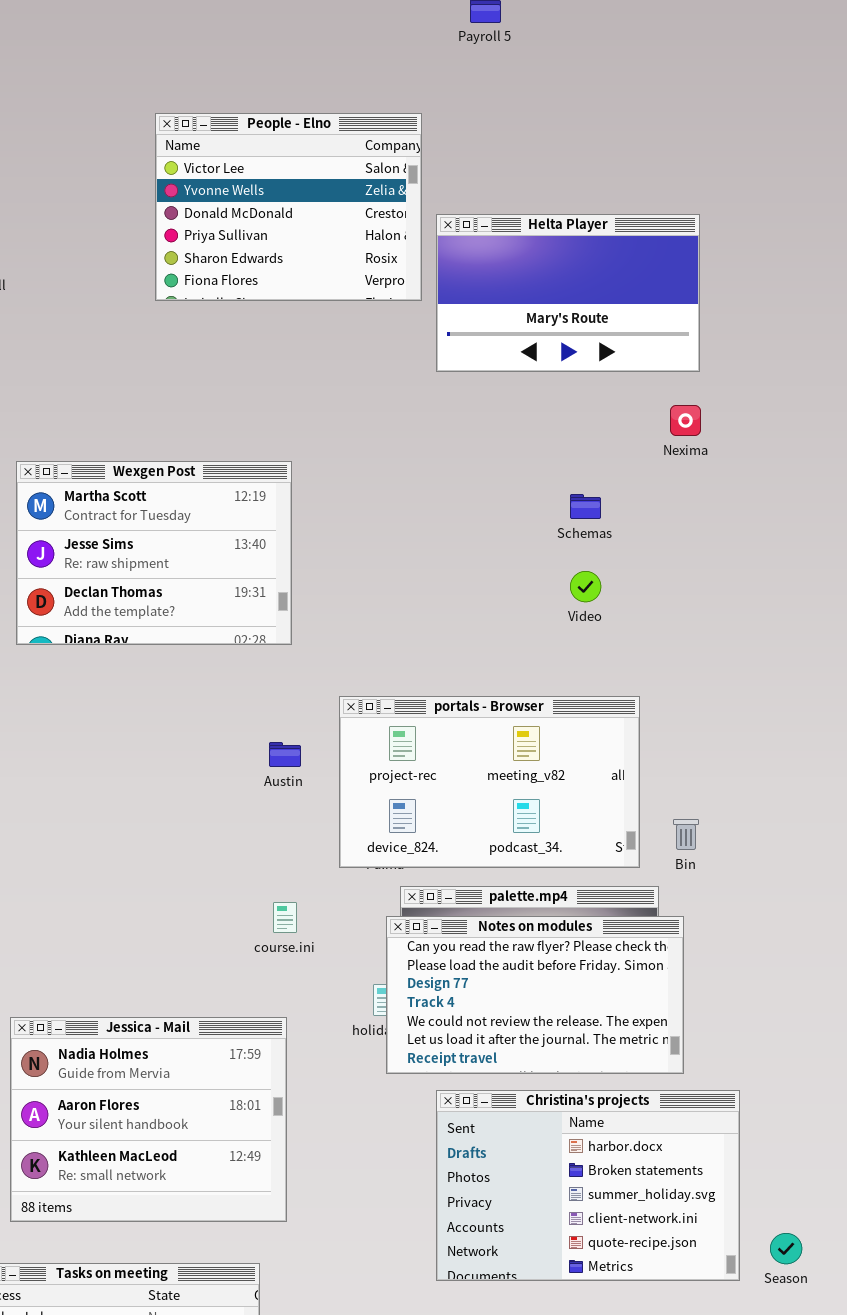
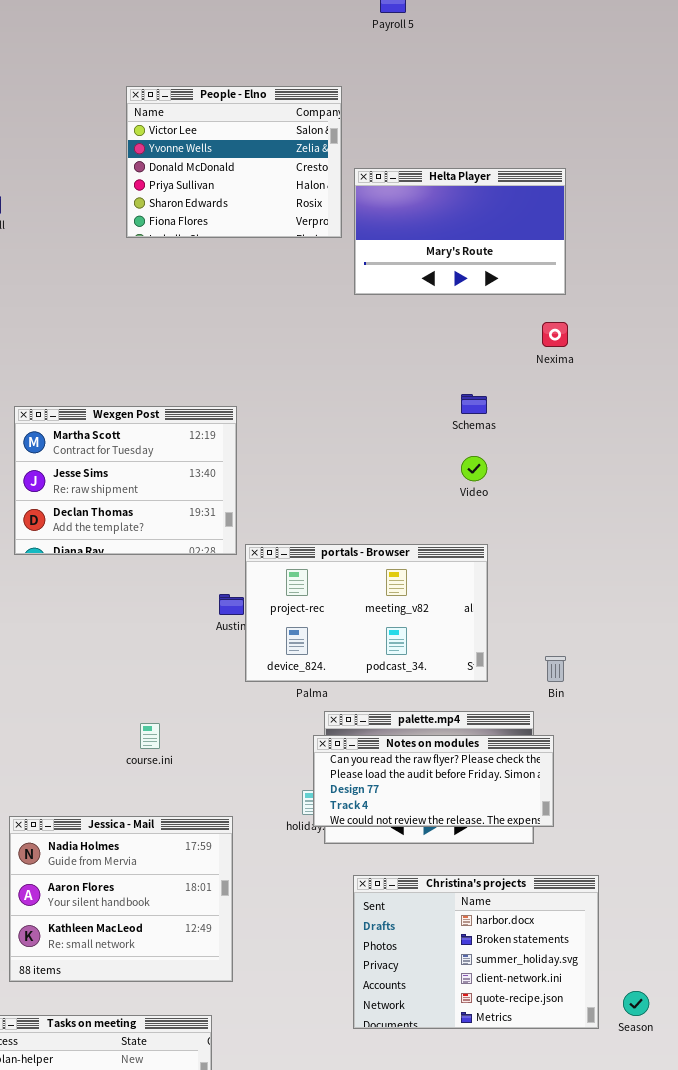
Wexgen Post: [16,461,292,645] -> [14,406,237,555], moved
portals - Browser: [339,696,640,868] -> [245,544,488,682], moved
course.ini: [273,902,297,933] -> [140,723,160,749], moved
Notes on modules: [386,916,684,1074] -> [313,735,554,827], resized

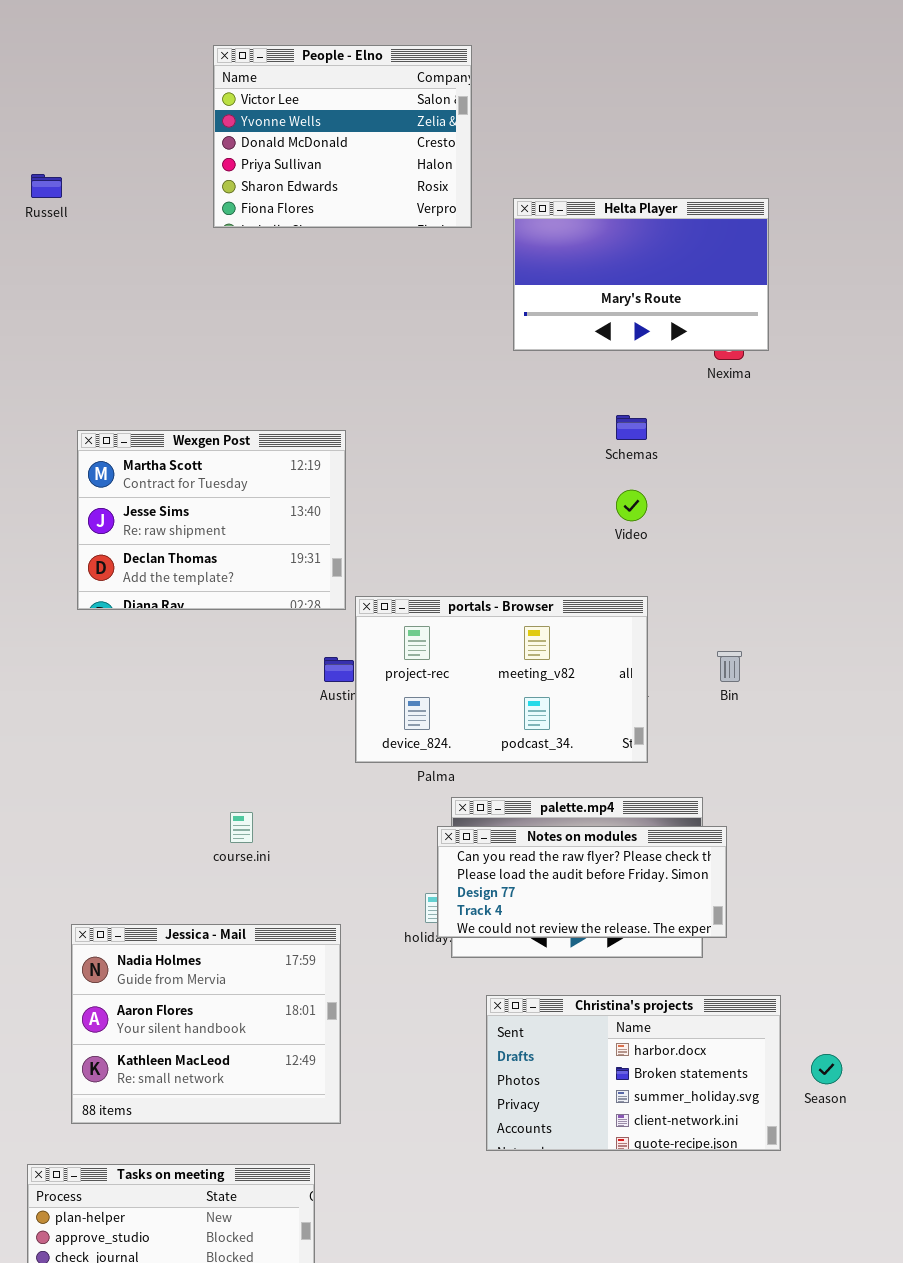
Helta Player: [354,168,566,295] -> [513,198,769,351], moved
Bin: [545,656,566,682] -> [717,651,742,682], moved
Christina's projects: [353,875,599,1029] -> [486,995,781,1151], resized
Season: [623,991,649,1016] -> [811,1054,842,1084], moved

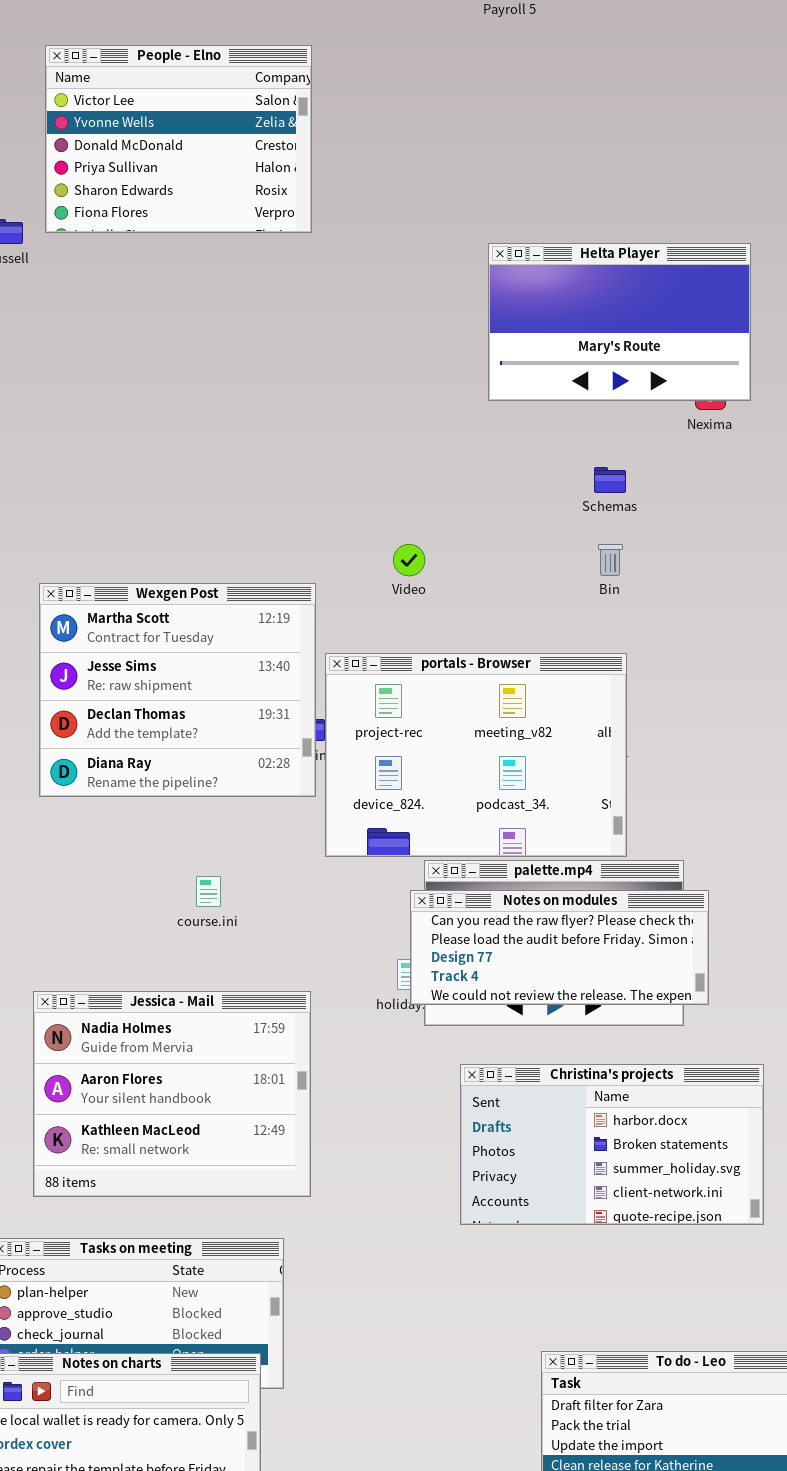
People - Elno: [213,45,472,228] -> [45,45,312,233], moved
Wexgen Post: [77,430,346,610] -> [39,583,316,797], moved, resized
Video: [616,490,647,521] -> [393,544,425,576], moved
portals - Browser: [355,596,648,763] -> [325,653,627,857], resized
Bin: [717,651,742,682] -> [598,544,623,576], moved

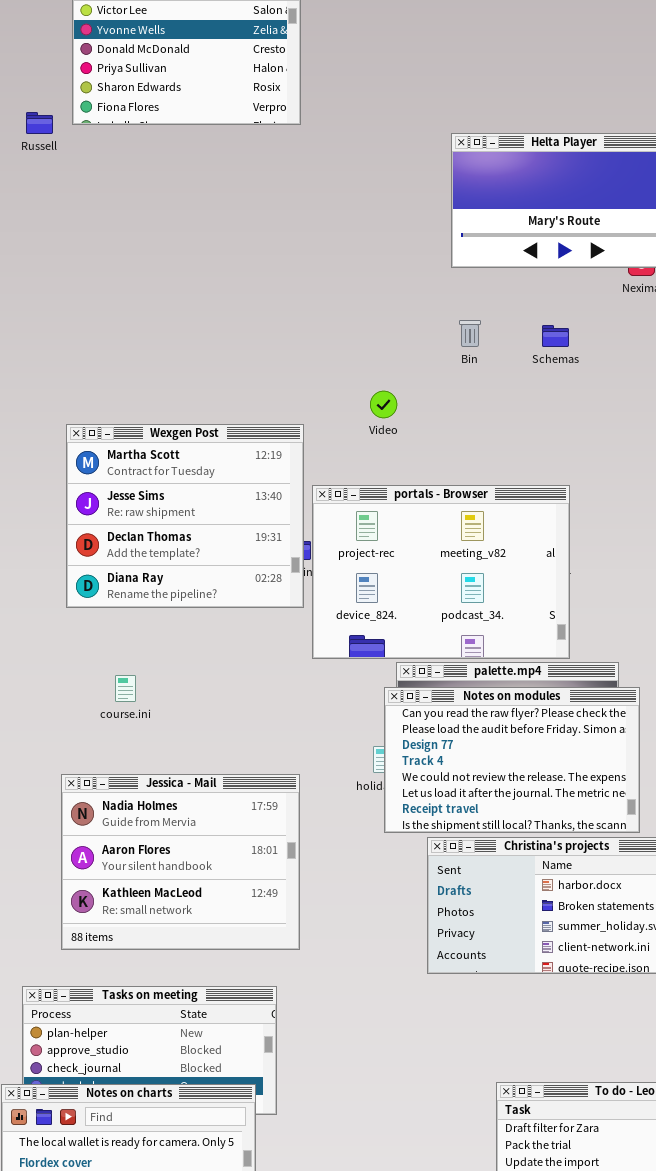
Bin: [598,544,623,576] -> [459,320,481,347], moved
course.ini: [196,876,221,907] -> [115,675,136,702], moved
Notes on modules: [410,890,709,1005] -> [384,687,640,833], resized

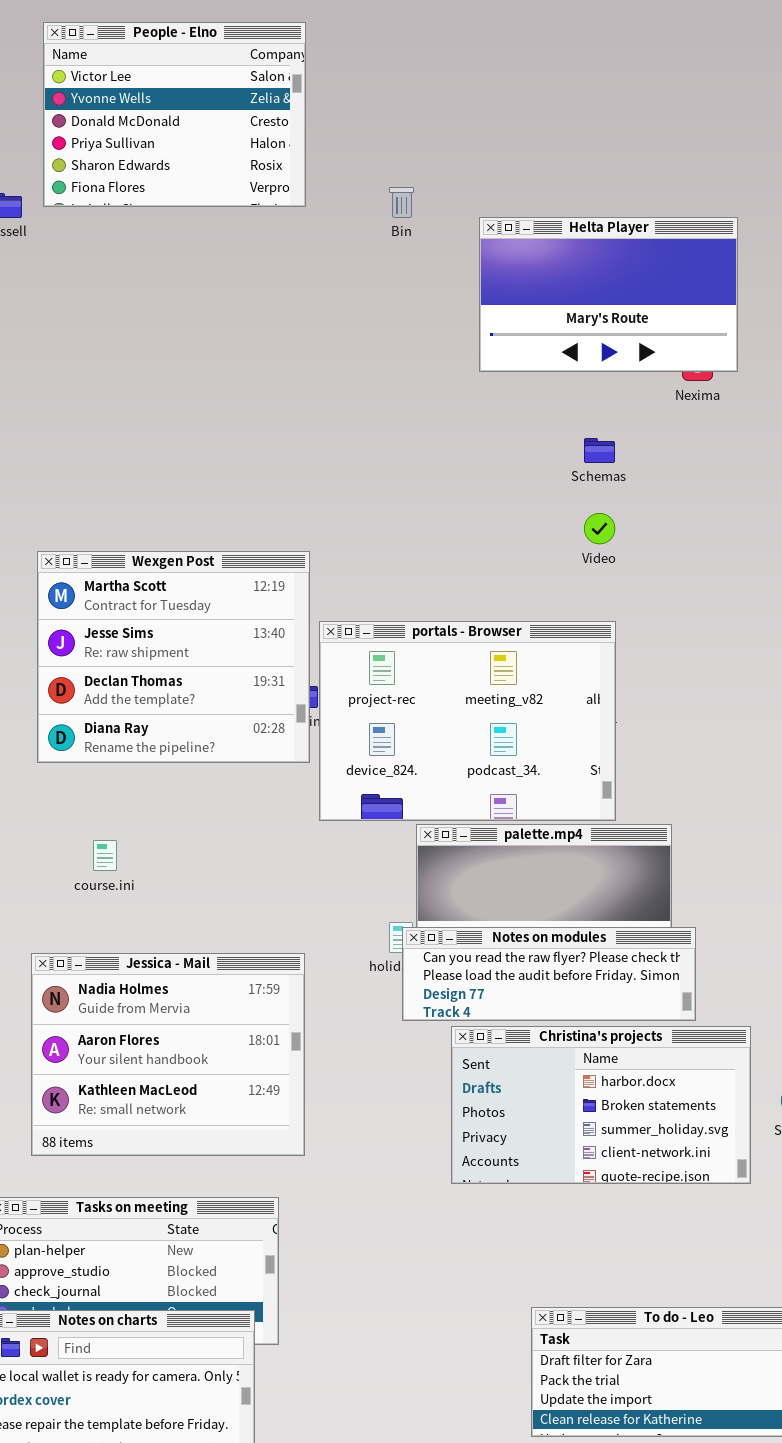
Bin: [459,320,481,347] -> [389,187,414,218], moved
Video: [370,391,397,418] -> [584,513,615,544], moved
Notes on modules: [384,687,640,833] -> [402,927,696,1021], resized

